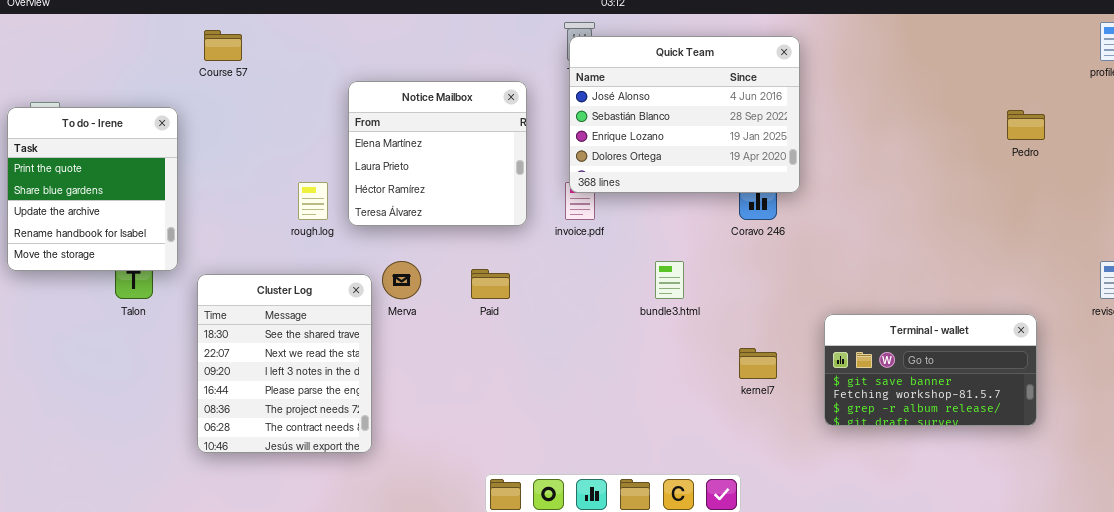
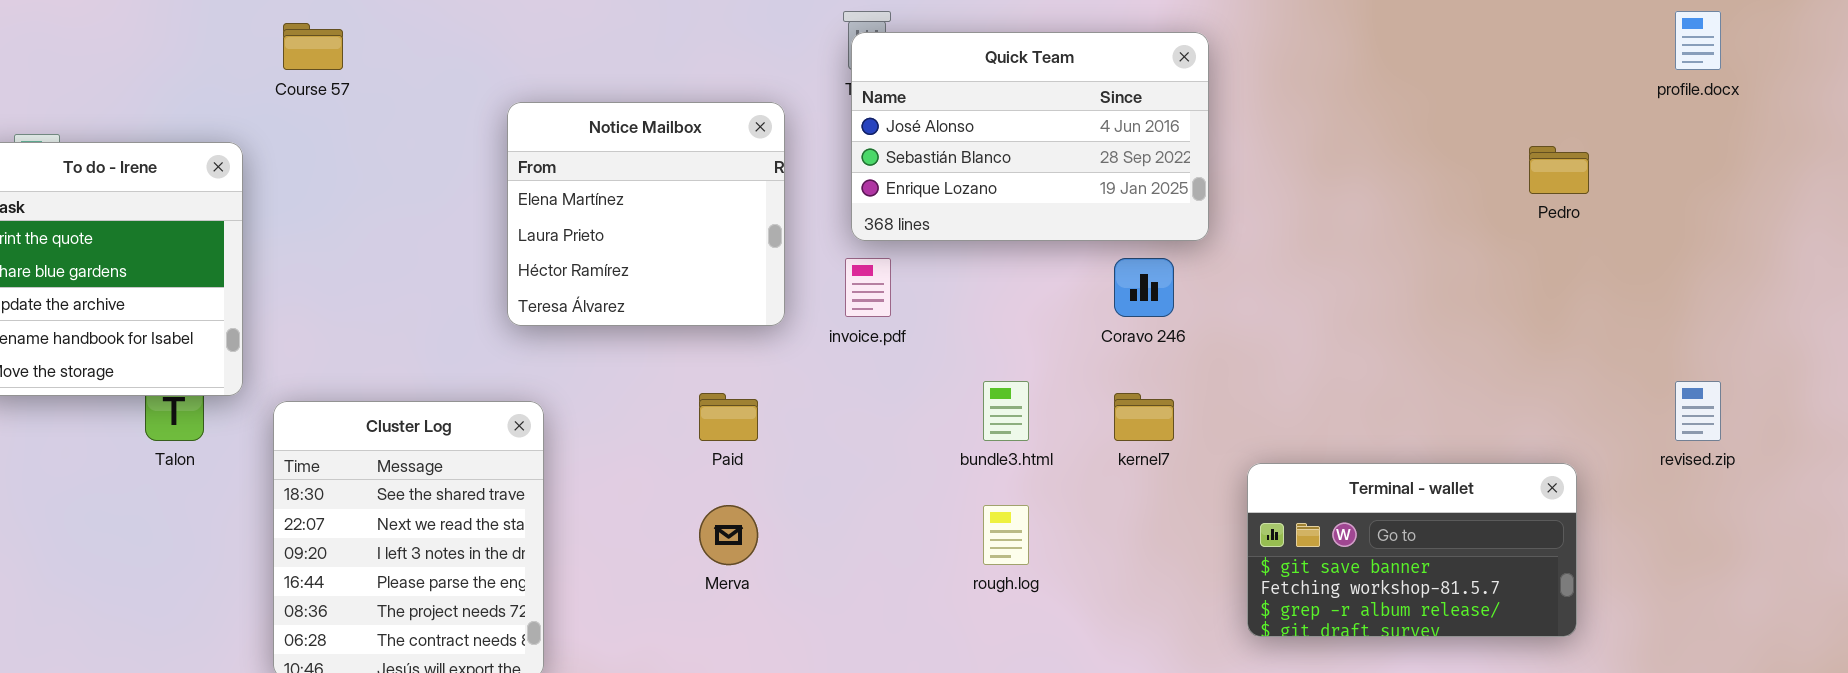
Quick Team: [569,36,800,193] -> [851,32,1209,241], resized
rough.log: [298,182,328,220] -> [983,505,1029,565], moved
Merva: [382,261,421,299] -> [699,505,758,565], moved
kernel7: [739,348,777,379] -> [1114,393,1174,441], moved

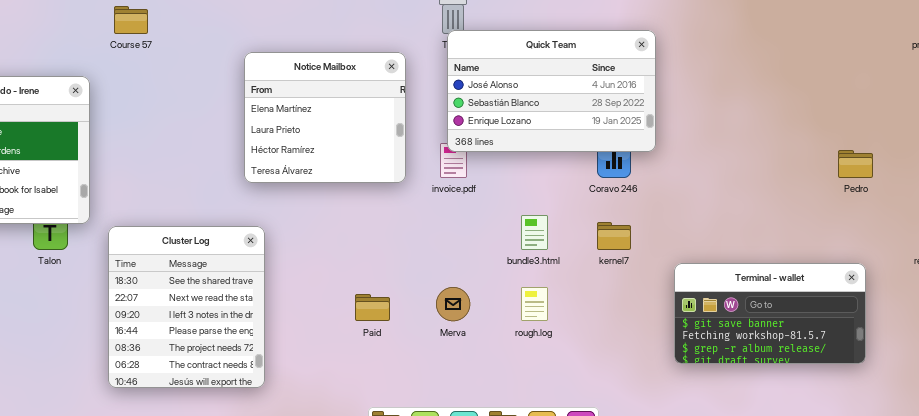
Quick Team: [851,32,1209,241] -> [447,30,656,152], moved
Pedro: [1529,146,1589,194] -> [838,150,873,178], moved
Paid: [699,393,758,441] -> [355,294,390,321], moved
Merva: [699,505,758,565] -> [436,287,470,321], moved

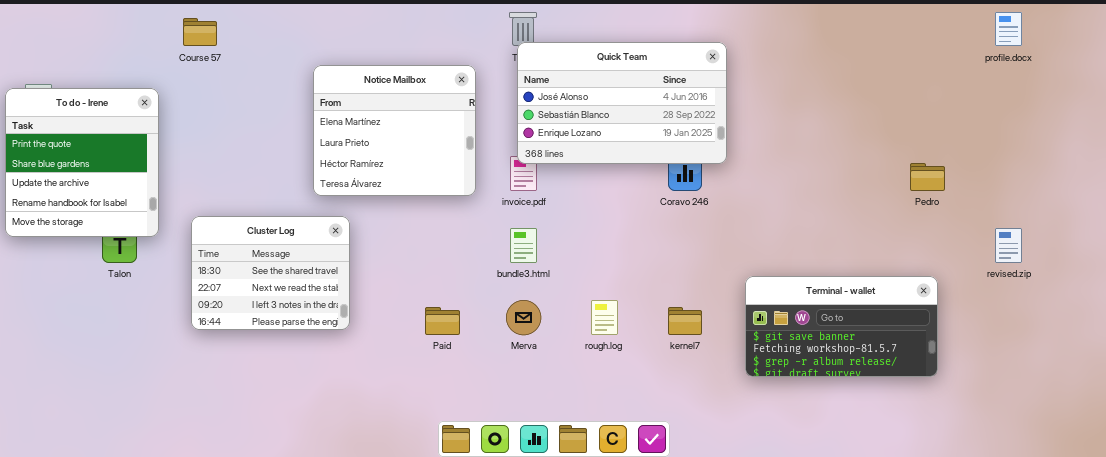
bundle3.html: [521,215,548,250] -> [510,228,537,263], moved
kernel7: [597,222,631,250] -> [668,307,702,335], moved
Cluster Log: [108,226,265,388] -> [191,216,350,330], moved, resized

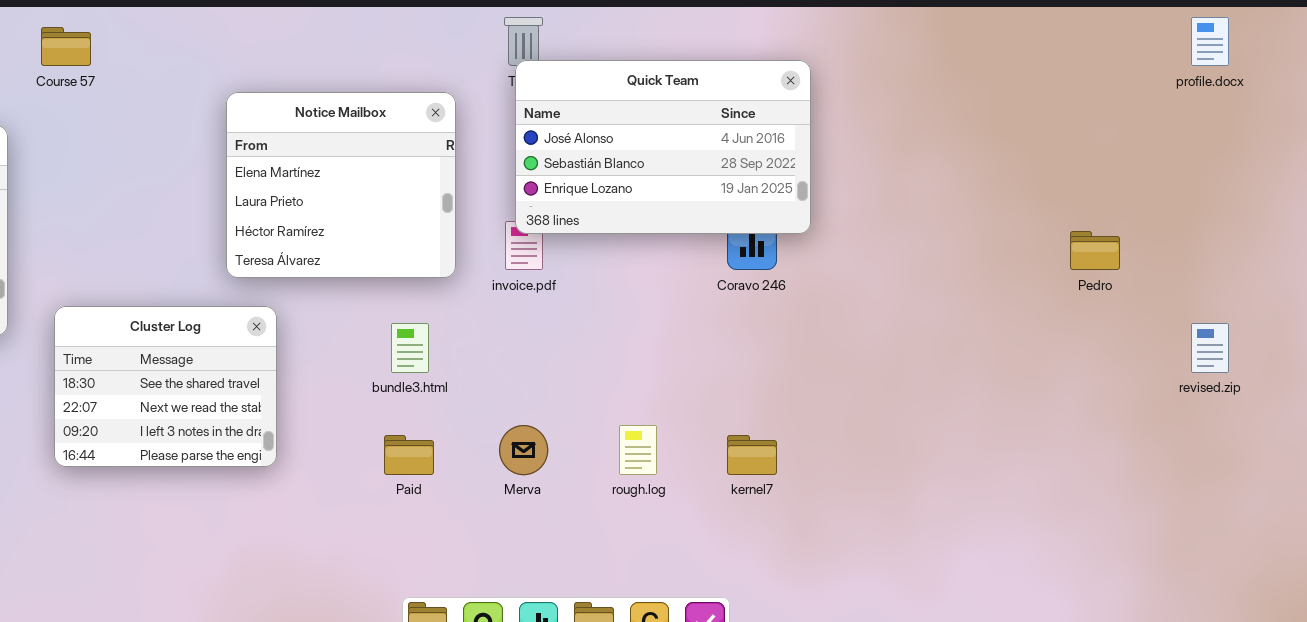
bundle3.html: [510,228,537,263] -> [391,323,429,373], moved
Terminal - wallet: [745,276,938,377] -> none, closed

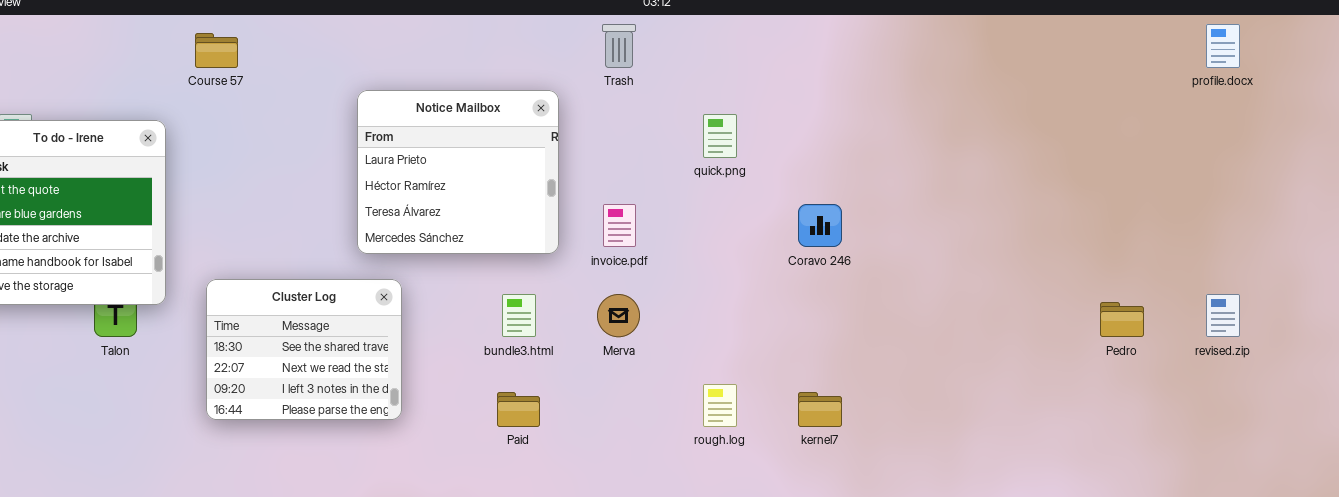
Quick Team: [515,60,811,234] -> none, closed
Notice Mailbox: [226,92,456,278] -> [357,90,559,254], scrolled down 1 row
Pedro: [1070,231,1120,270] -> [1100,302,1144,337], moved
Merva: [499,425,548,475] -> [597,294,640,337], moved

